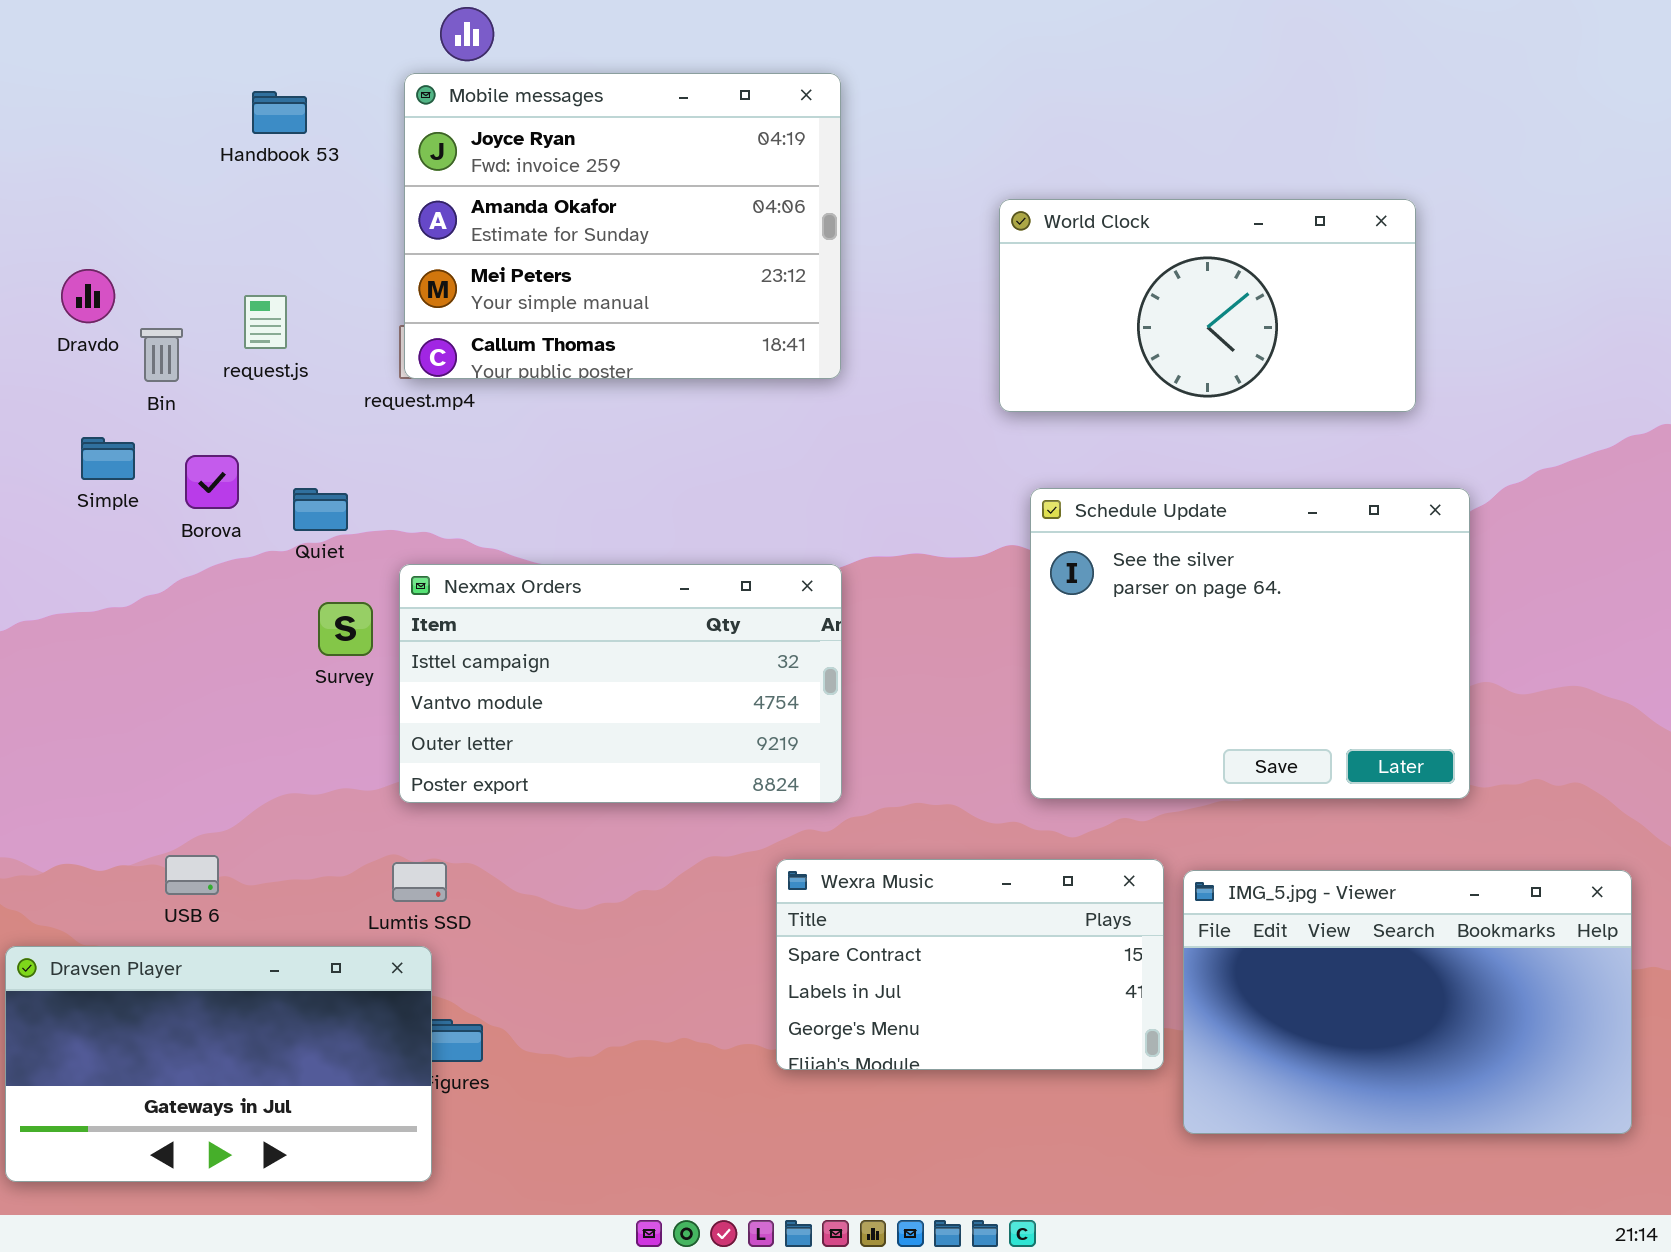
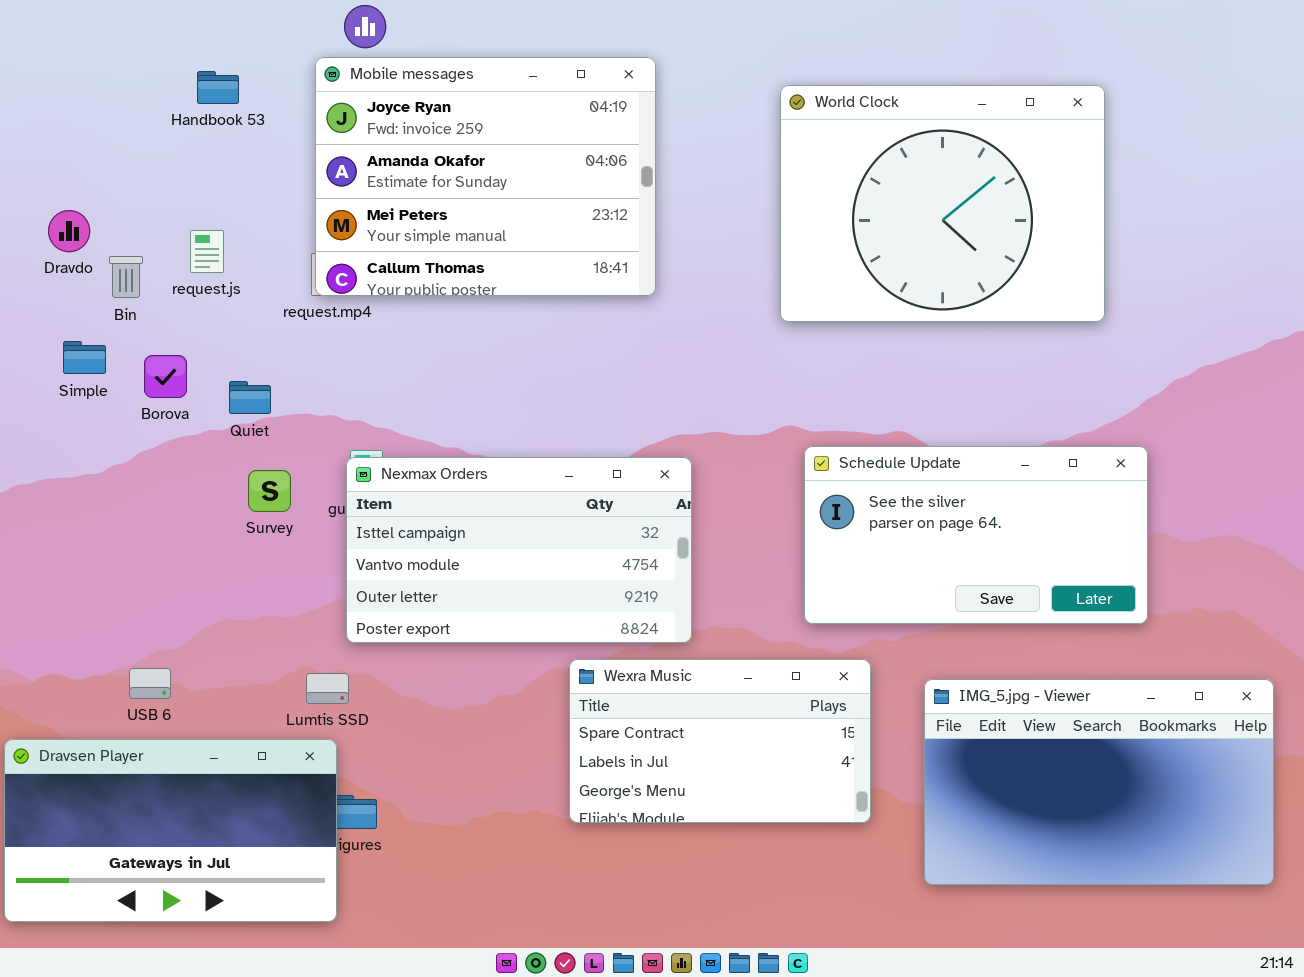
World Clock: [999,199,1416,412] -> [780,85,1105,322], resized
Schedule Update: [1030,488,1470,799] -> [804,446,1148,624], resized
Nexmax Orders: [399,564,842,803] -> [346,457,692,643], moved
Wexra Music: [776,859,1164,1070] -> [569,659,871,823], moved

